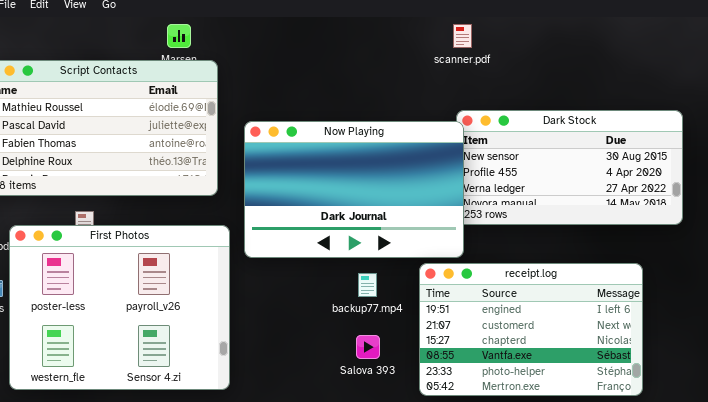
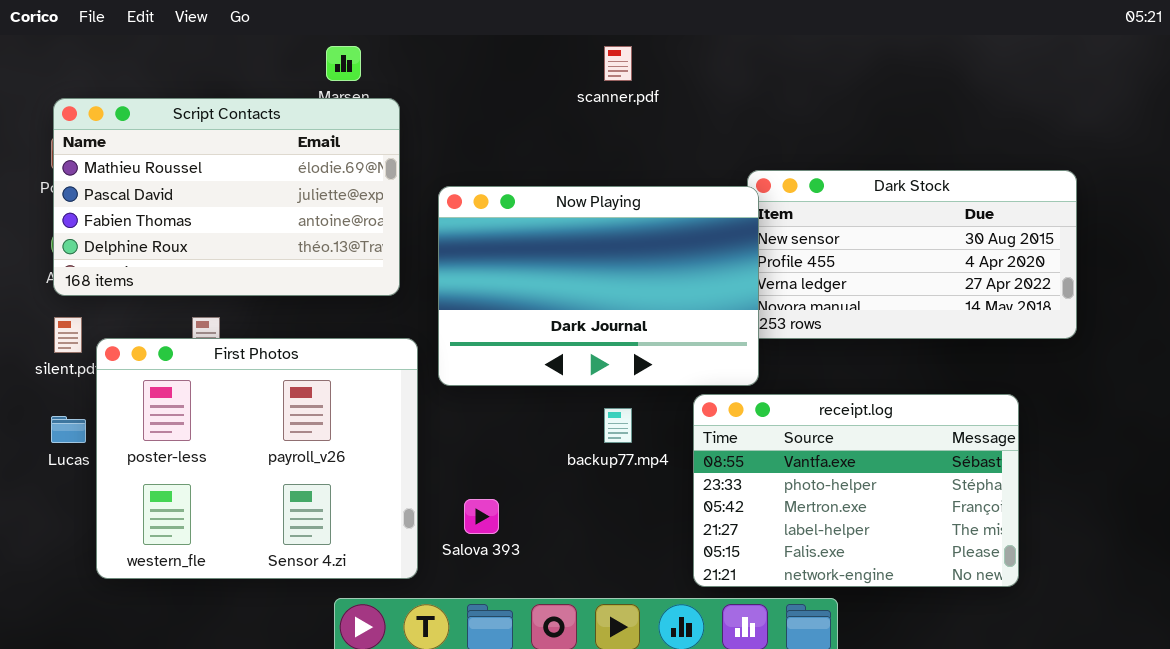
scanner.pdf: [453,24,472,48] -> [604,46,632,81], moved
receipt.log: [419,263,643,396] -> [693,394,1019,587], scrolled down 3 rows
Salova 393: [356,335,380,359] -> [464,499,499,534], moved

